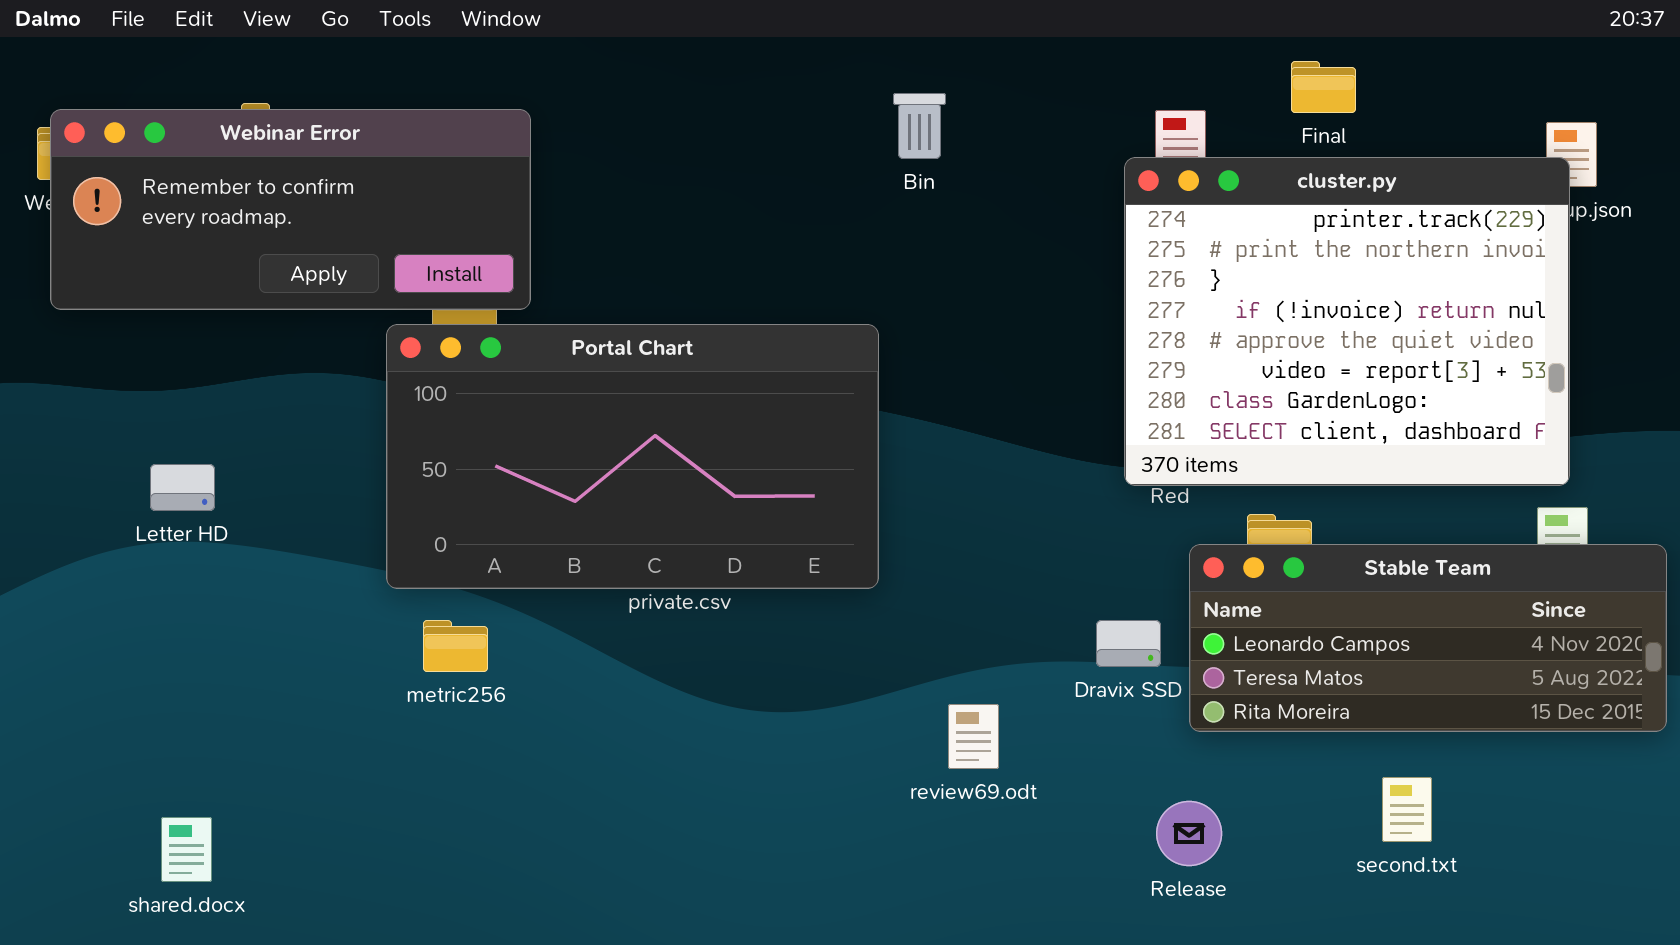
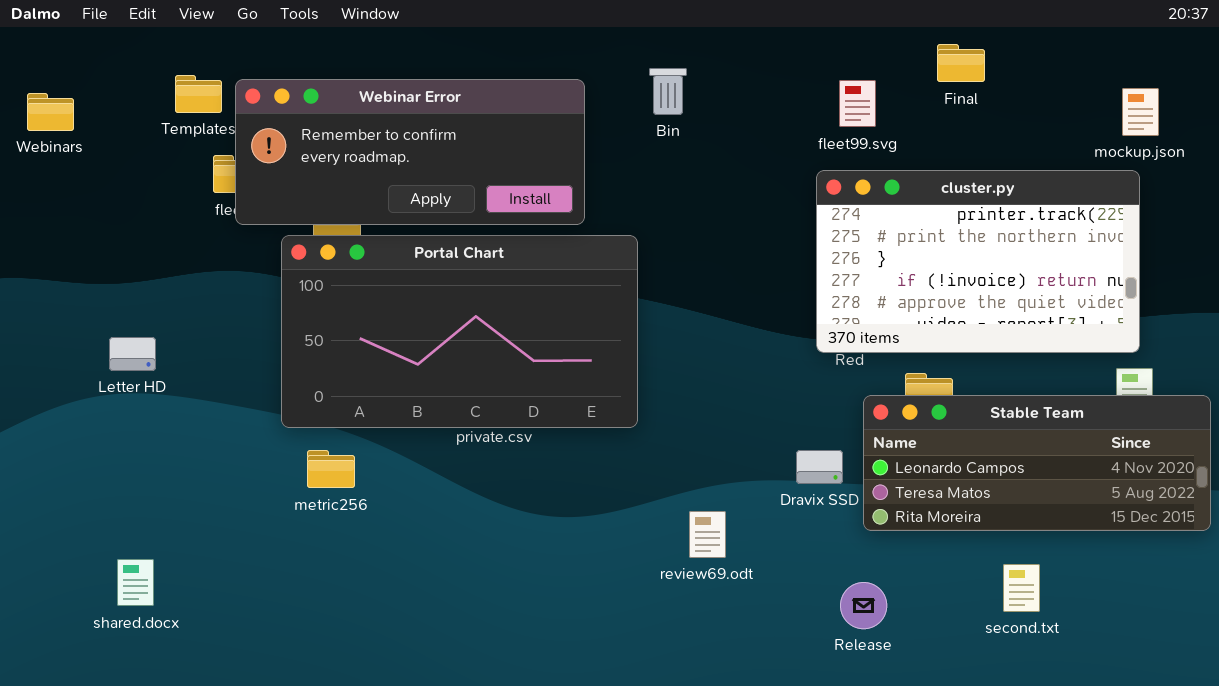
Webinar Error: [50,109,531,310] -> [235,79,585,225], moved
cluster.py: [1124,157,1570,486] -> [816,170,1140,353], resized
shared.docx: [161,817,212,882] -> [117,559,154,606], moved

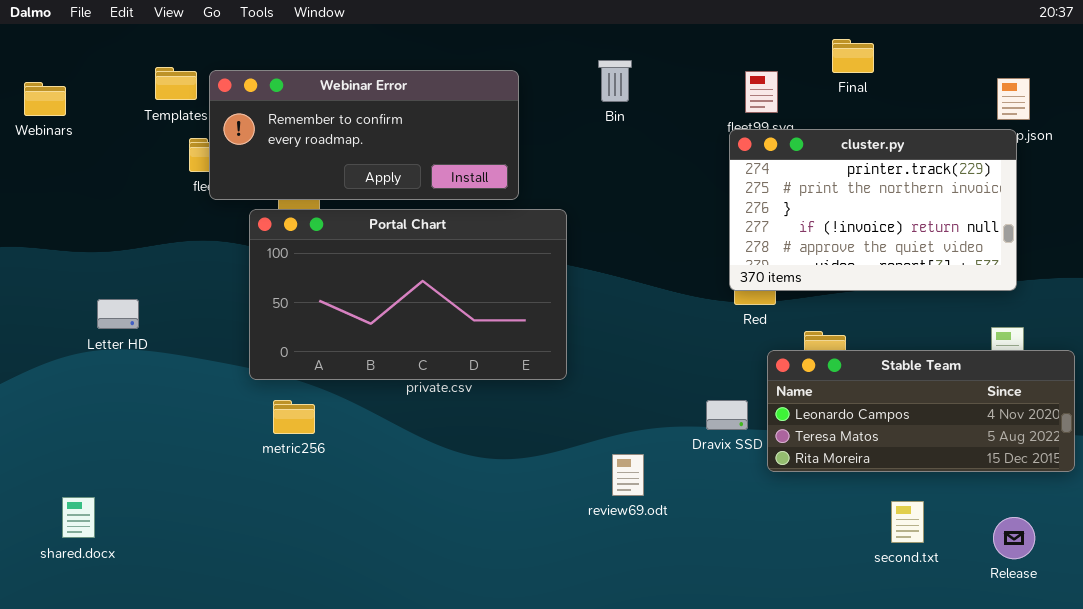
Bin: [649,68,687,115] -> [598,60,632,102], moved
cluster.py: [816,170,1140,353] -> [729,129,1017,291], moved
shared.docx: [117,559,154,606] -> [62,497,95,538], moved
Release: [840,582,887,629] -> [993,517,1035,559], moved

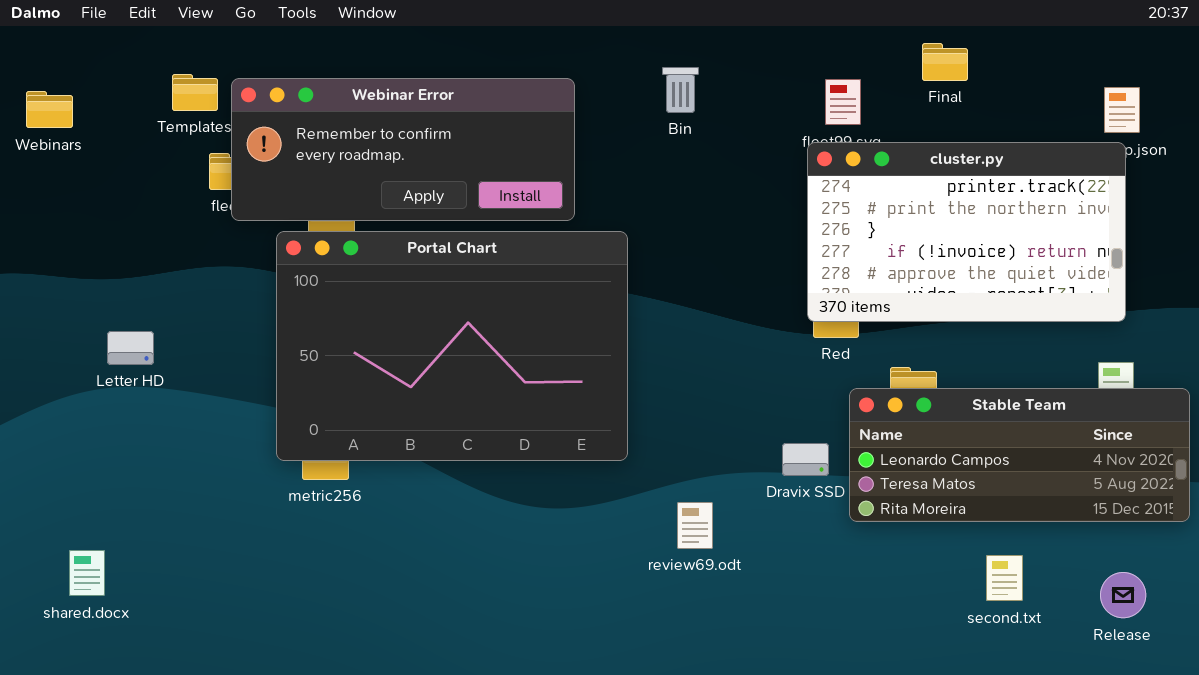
Portal Chart: [249,209,567,380] -> [276,231,628,461], resized

